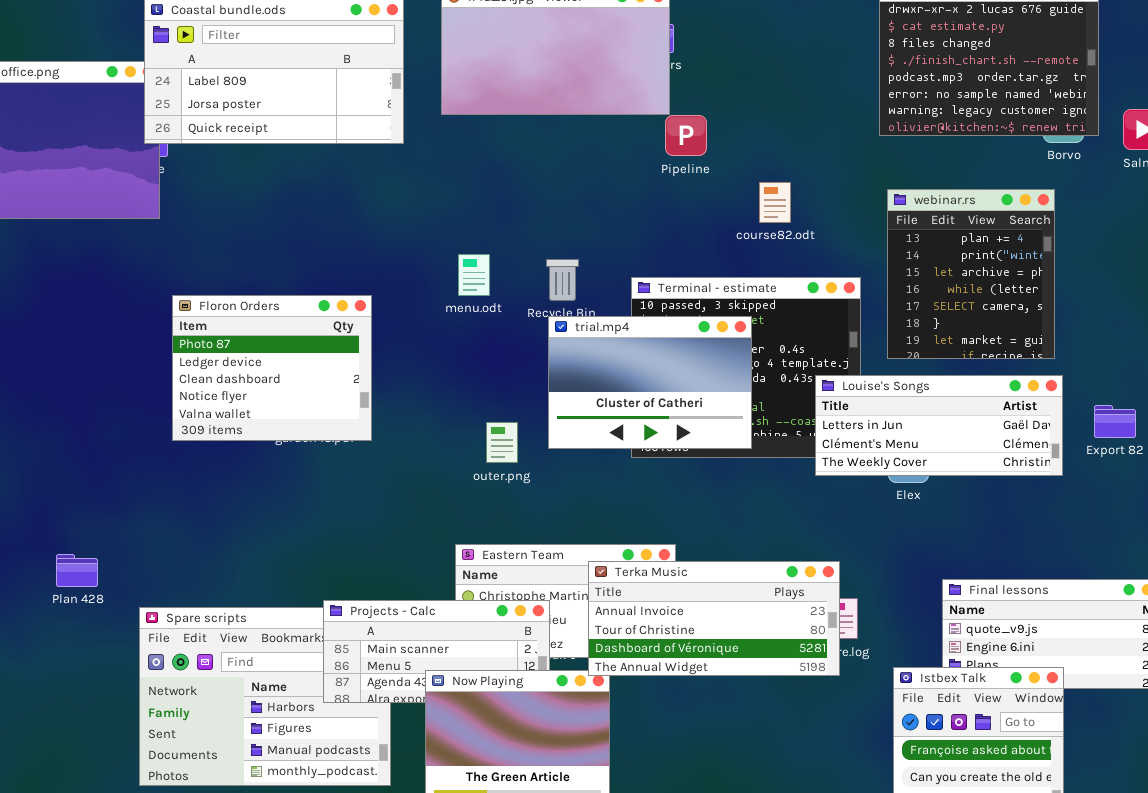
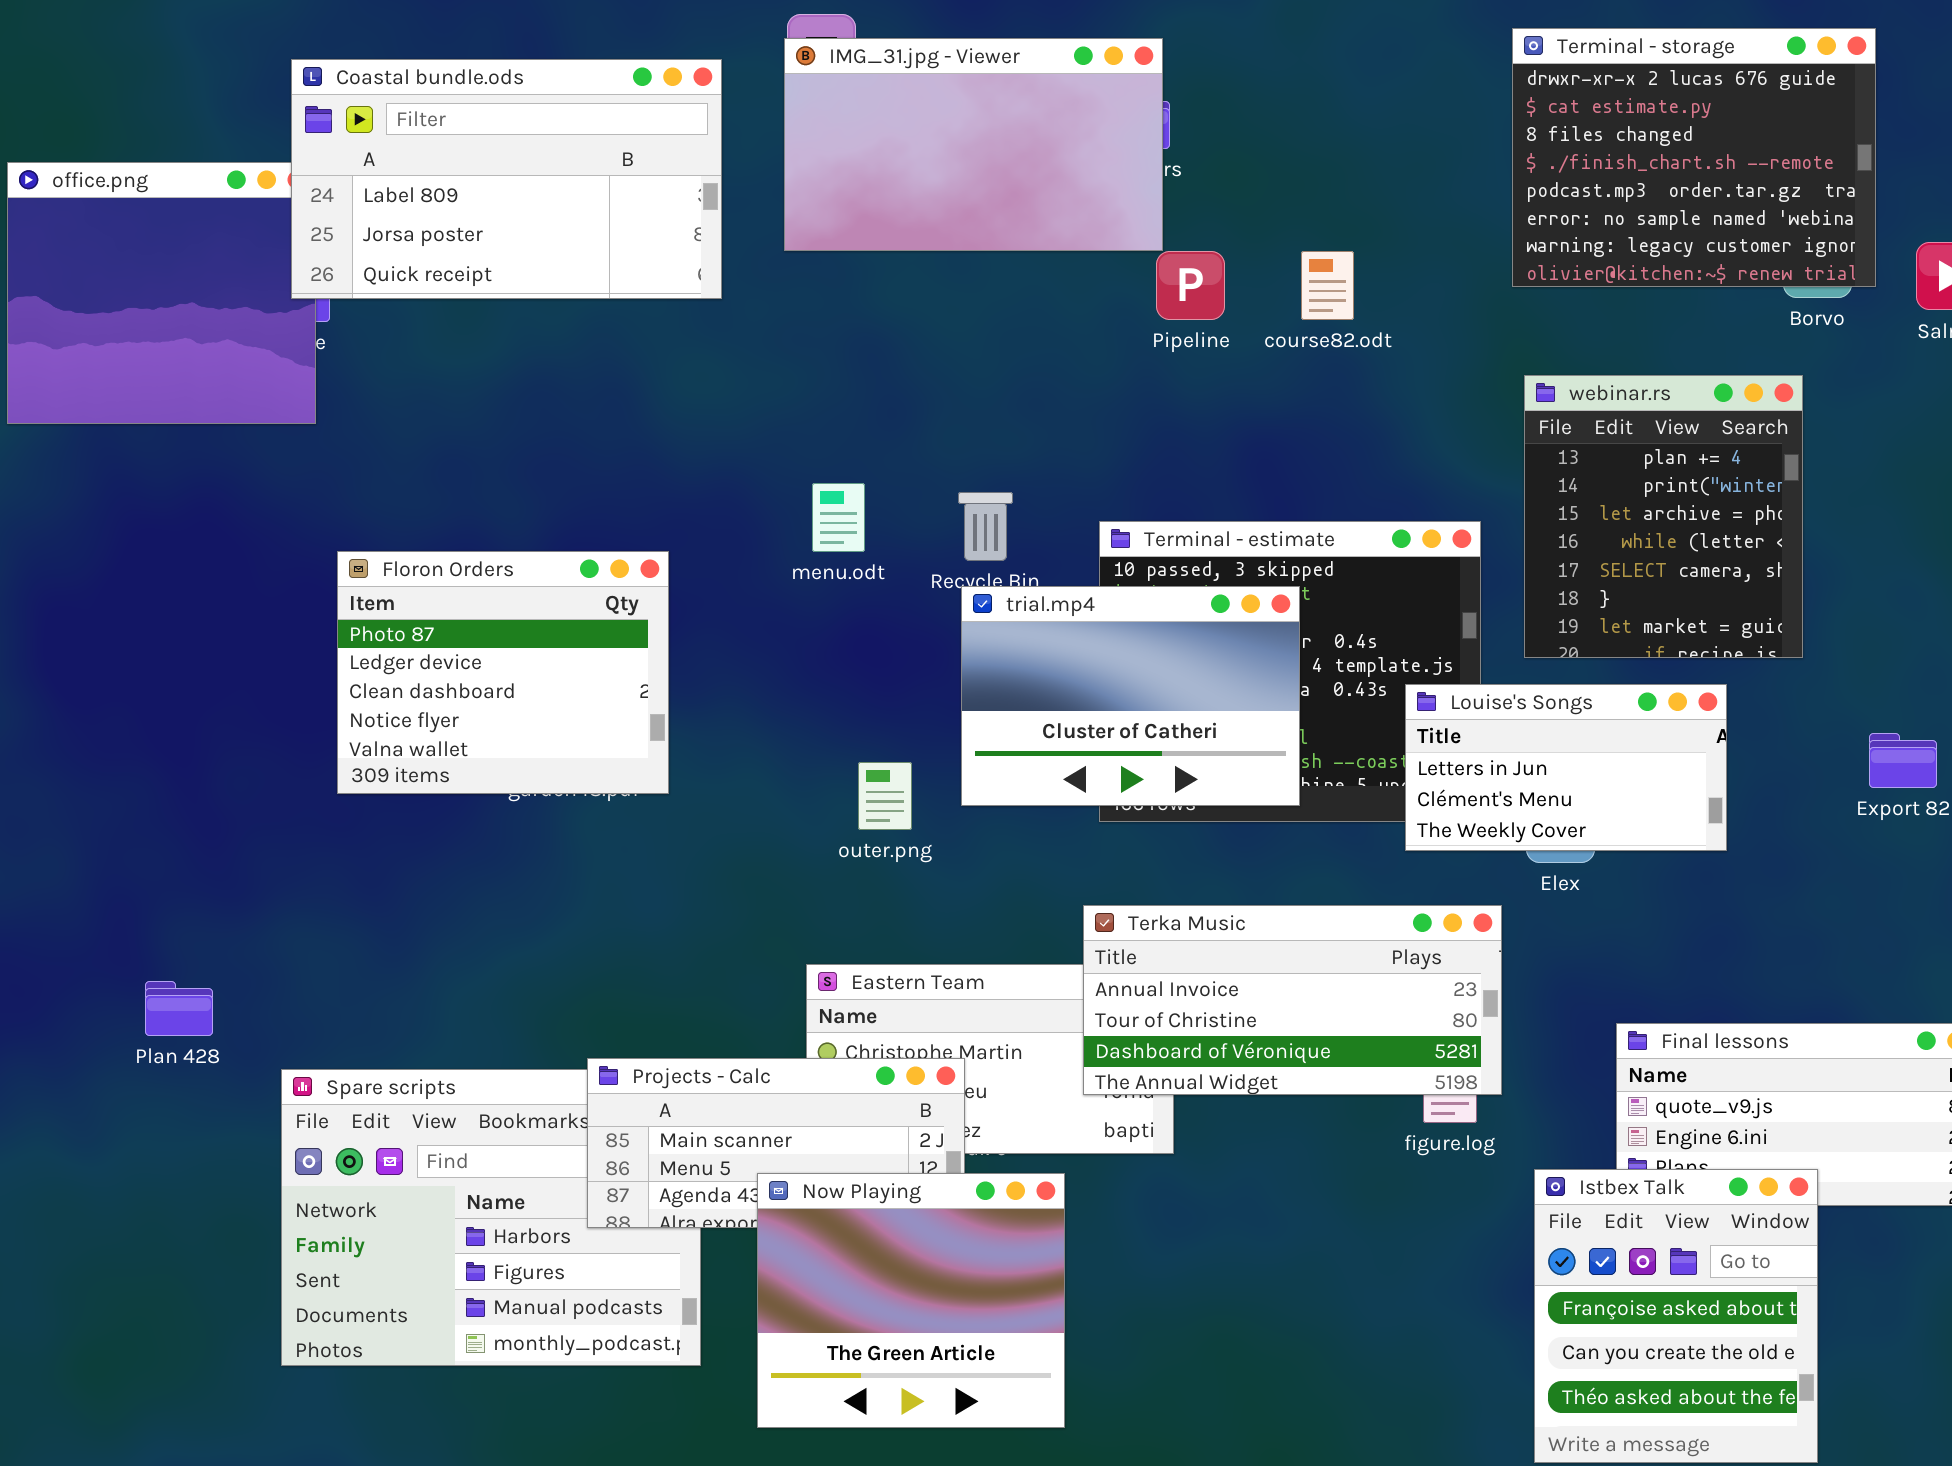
course82.odt: [759,182,791,223] -> [1301,251,1354,320], moved
Louise's Songs: [815,375,1063,476] -> [1405,684,1727,851], resized
Terka Music: [588,561,840,676] -> [1083,905,1502,1095], moved

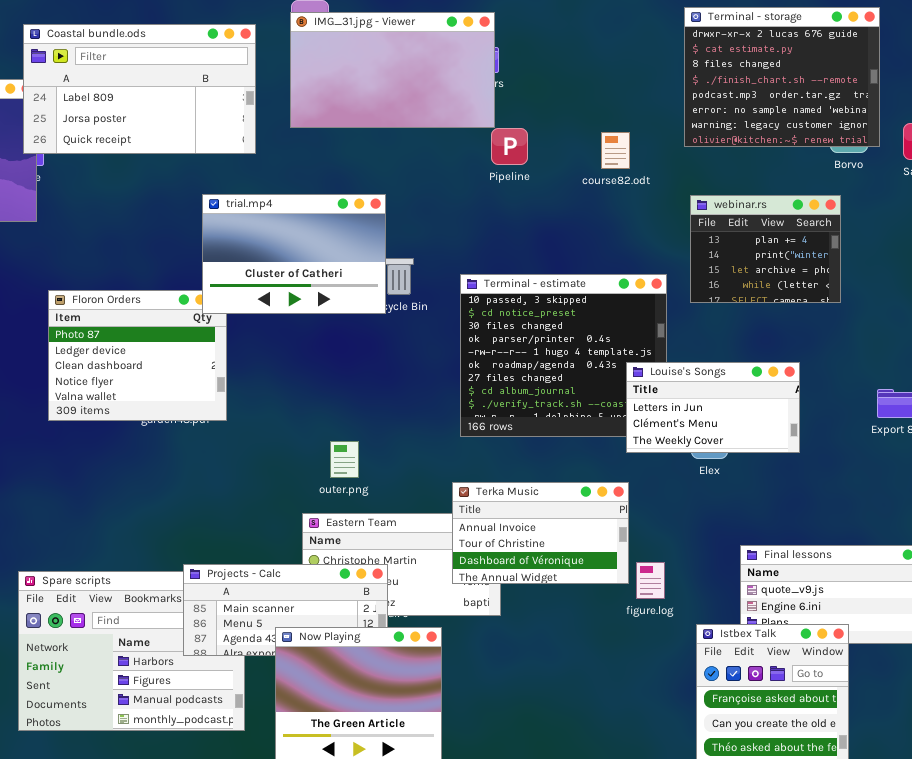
course82.odt: [1301,251,1354,320] -> [601,132,630,169], moved
webinar.rs: [1524,375,1803,658] -> [690,195,841,303], resized
trial.mp4: [961,586,1300,806] -> [202,194,386,314], moved
outer.png: [858,762,912,830] -> [330,441,359,478], moved
Terka Music: [1083,905,1502,1095] -> [452,482,629,584], resized

